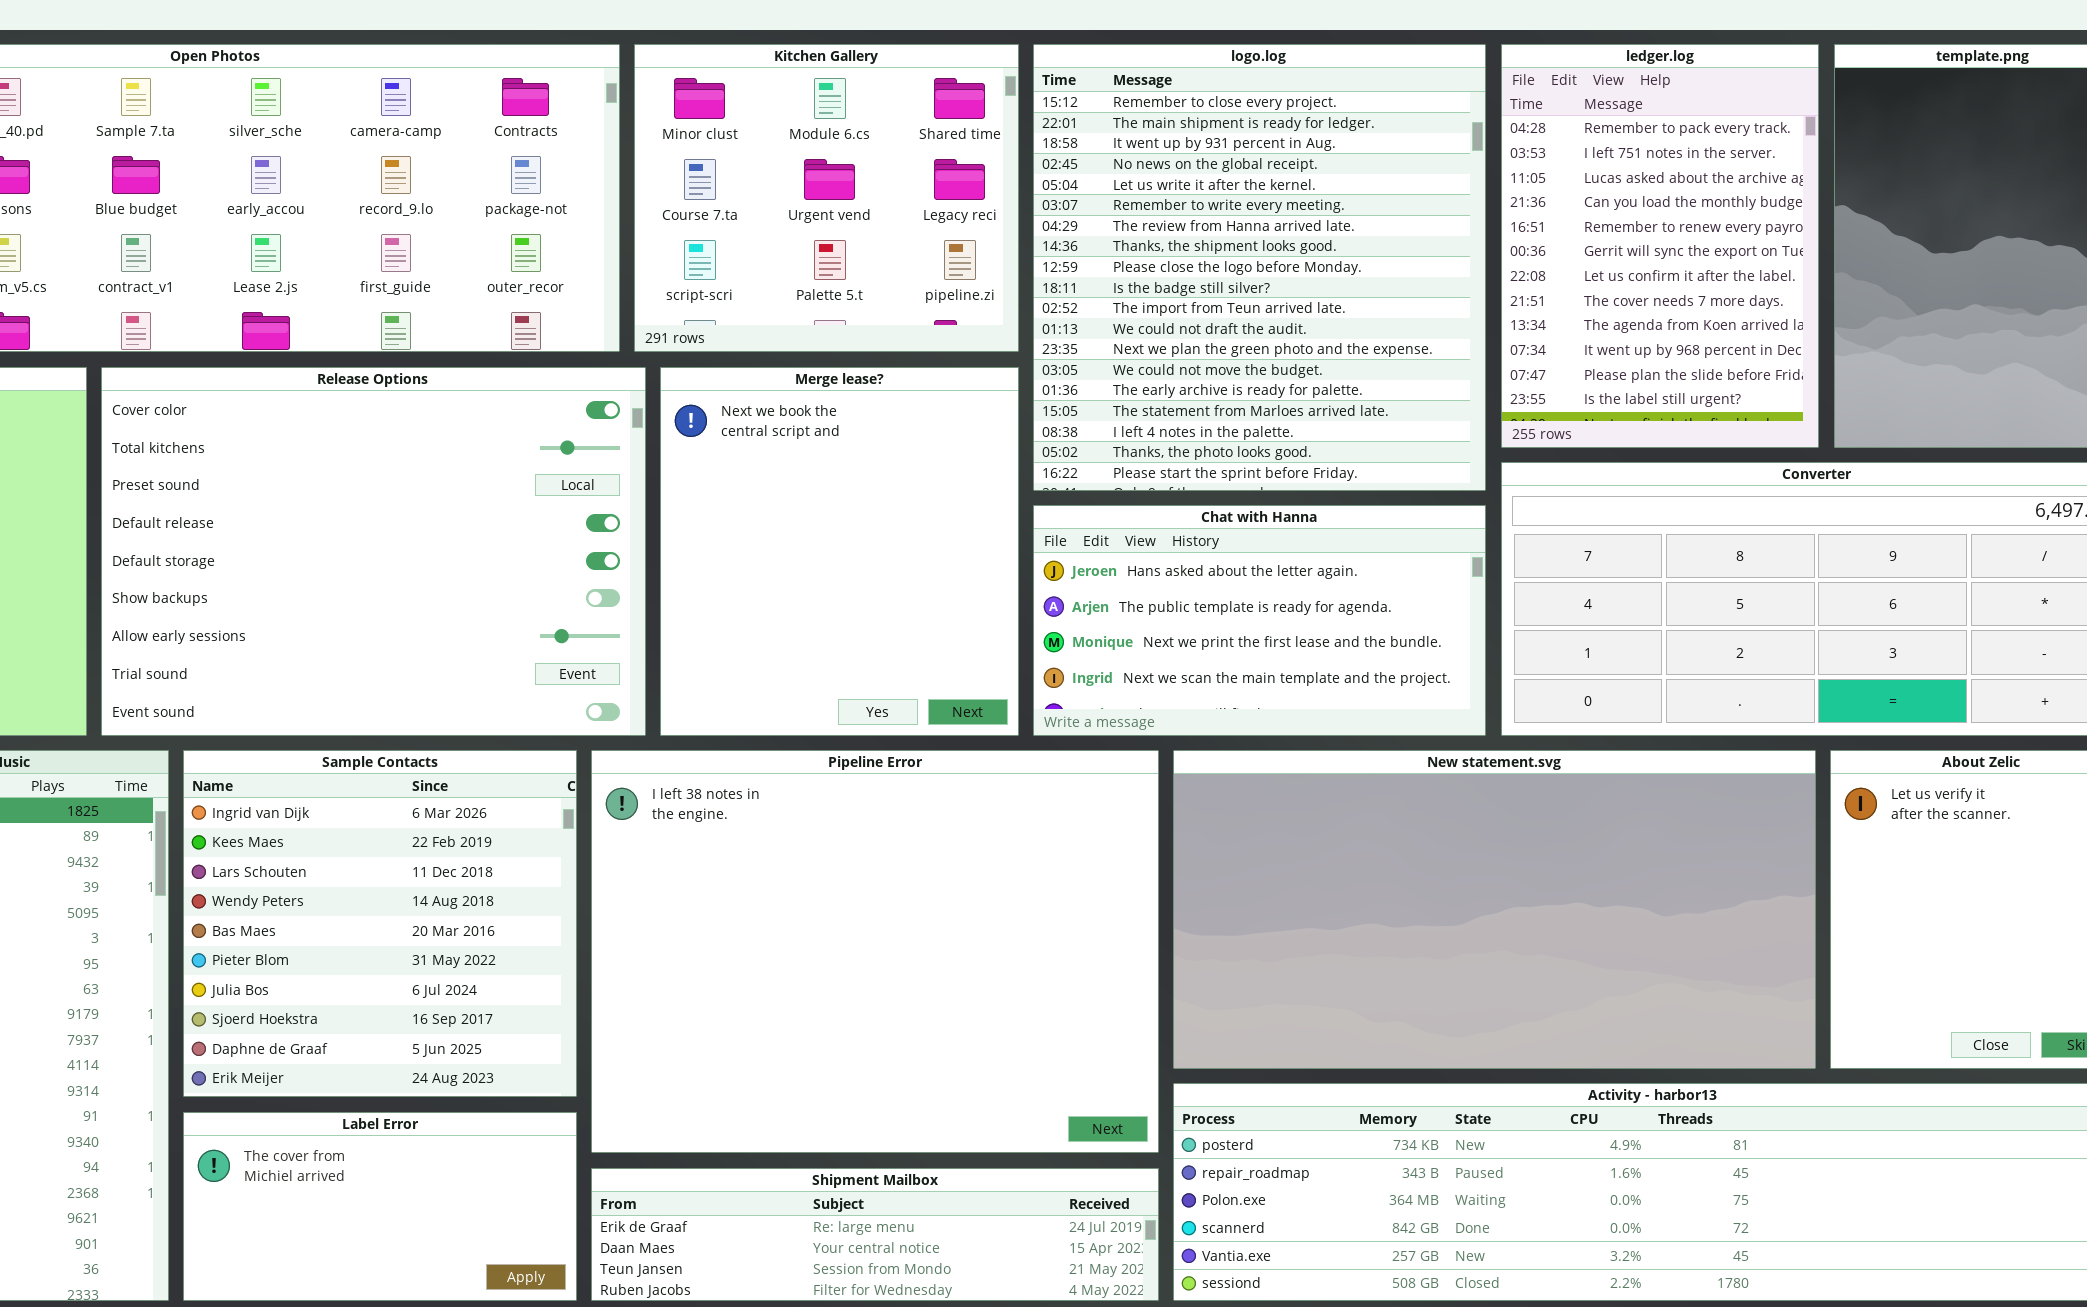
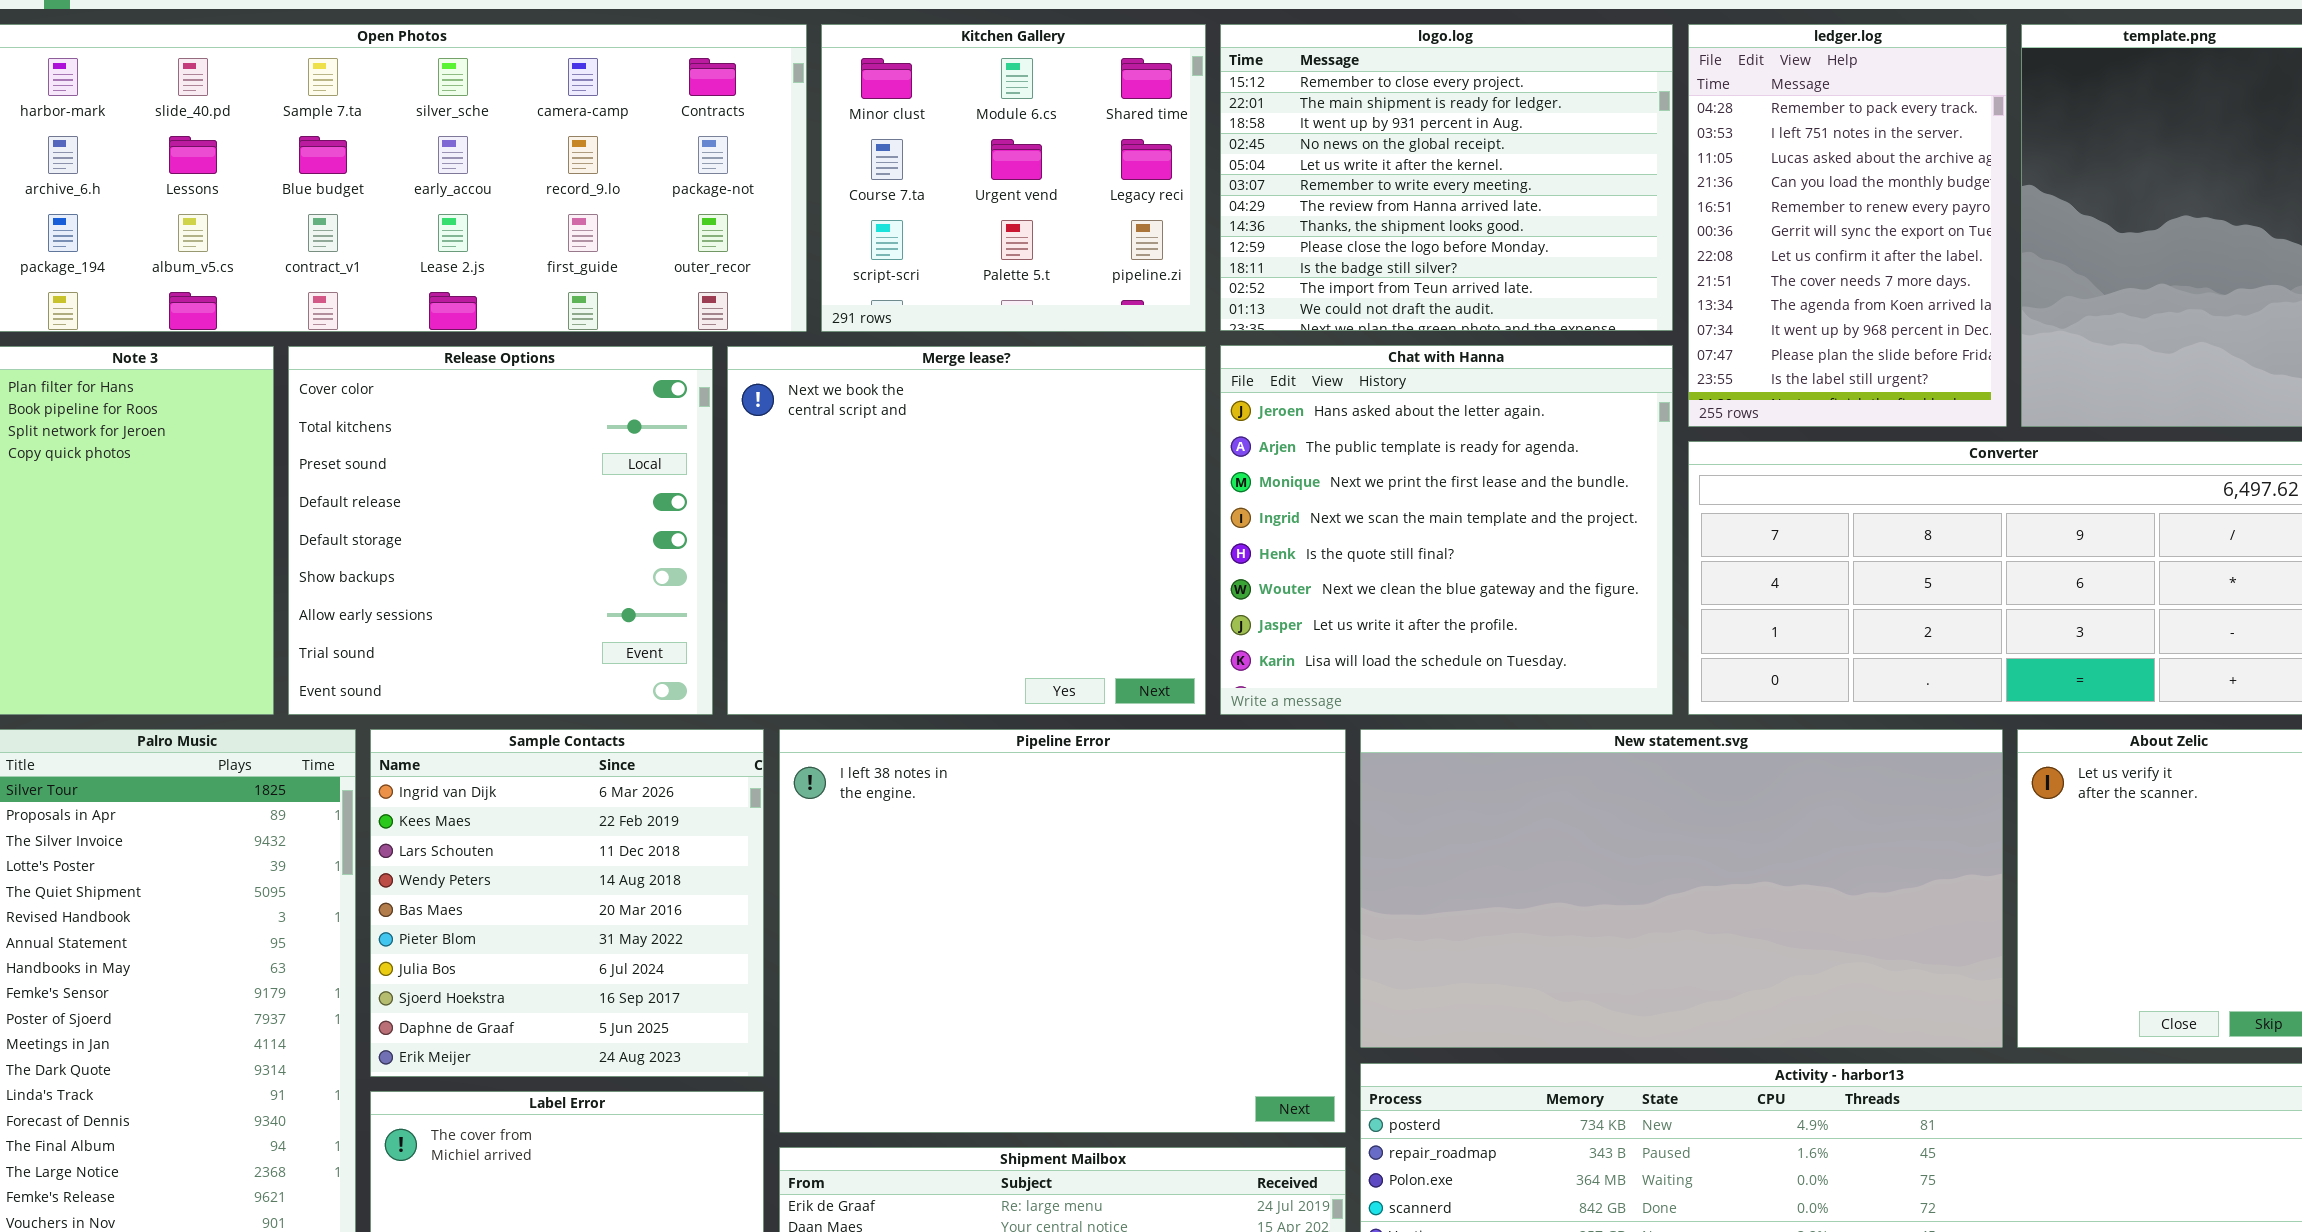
logo.log: [1033,44,1486,491] -> [1220,24,1673,331], resized
Release Options: [101,367,646,736] -> [288,346,713,715], resized
Merge lease?: [660,367,1019,736] -> [727,346,1206,715], resized
Chat with Hanna: [1033,505,1486,736] -> [1220,345,1673,715], resized

